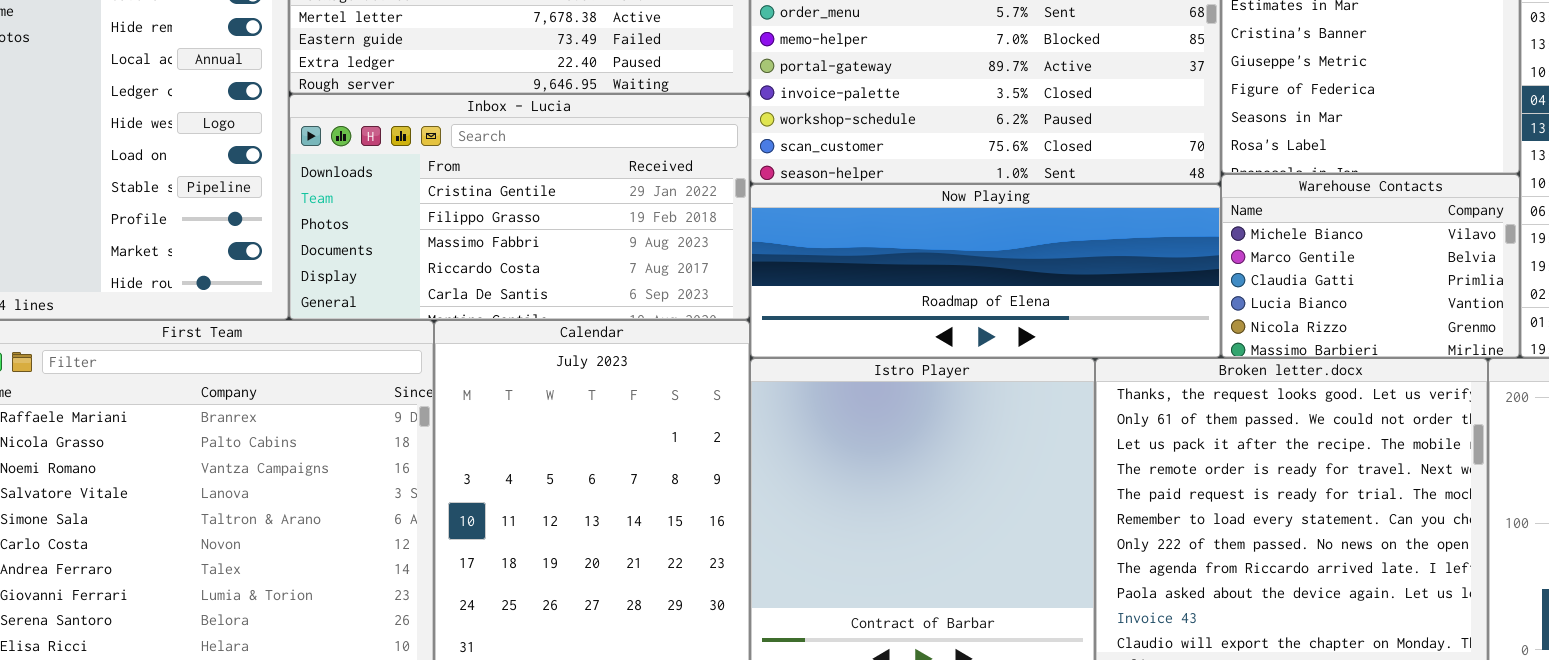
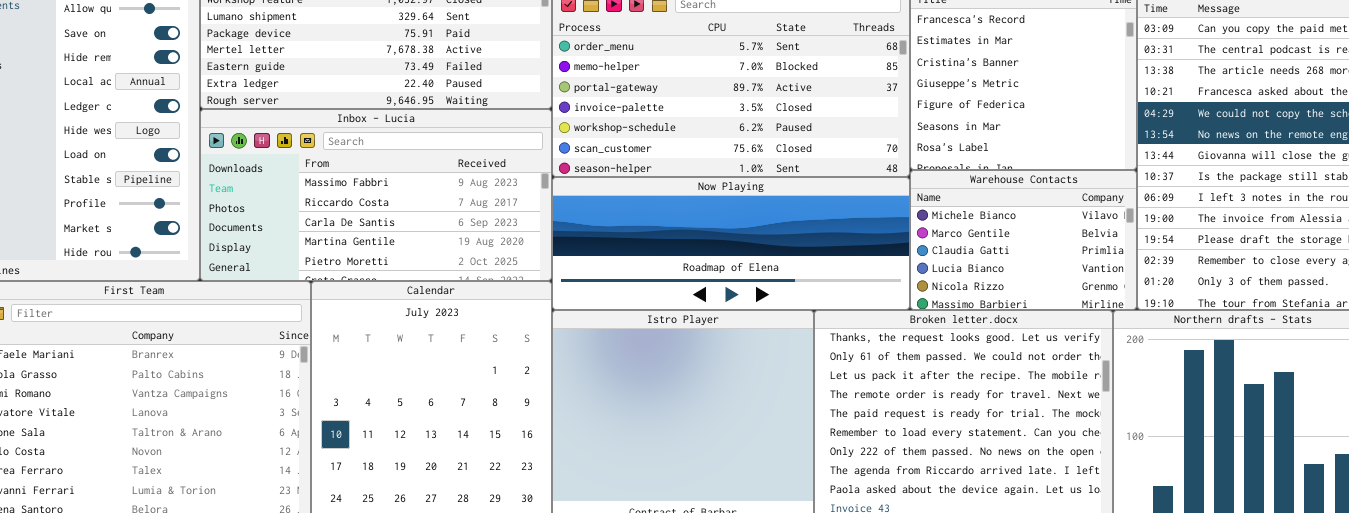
Inbox - Lucia: [289,94,750,320] -> [200,109,552,281], scrolled down 2 rows

